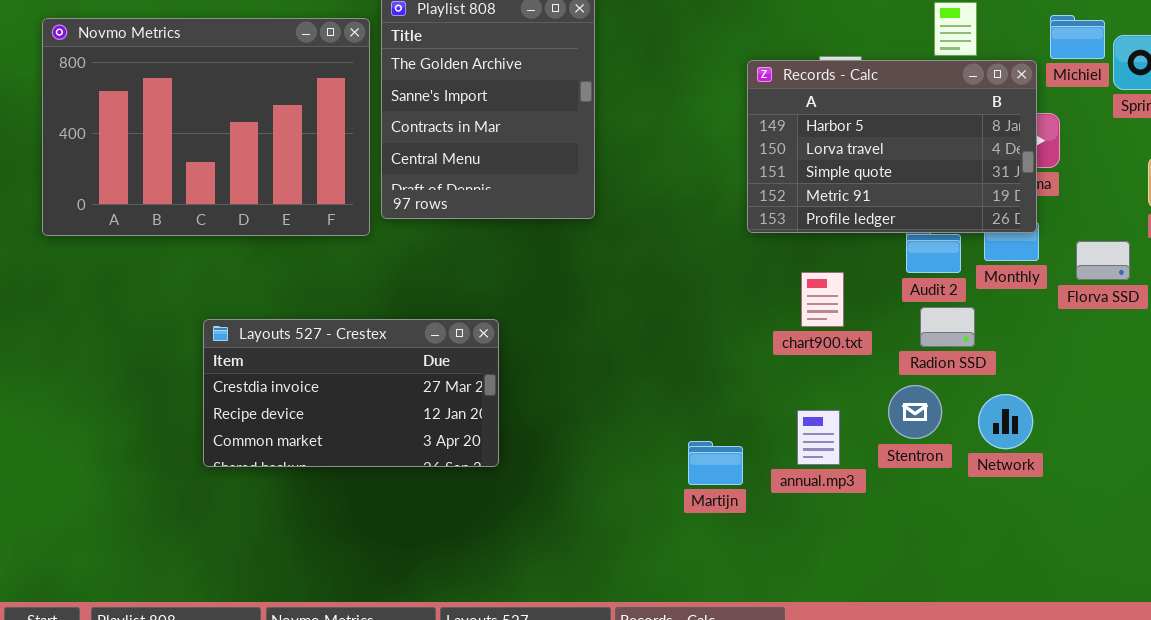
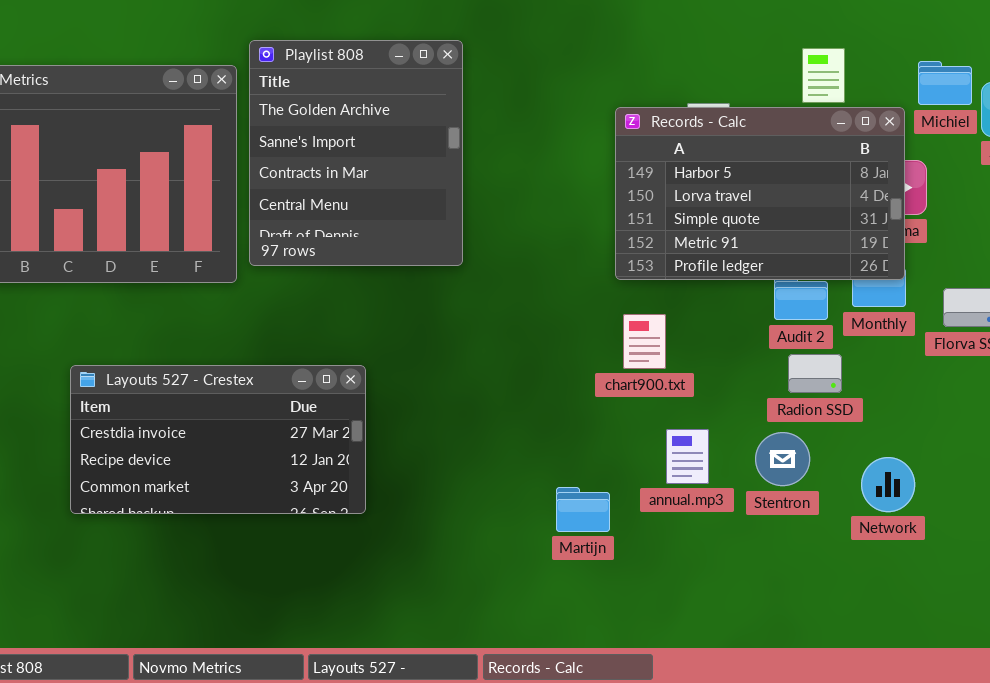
chart900.txt: [801,272,844,327] -> [623,314,666,369], moved
Network: [978,394,1033,449] -> [861,457,915,512], moved
annual.mp3: [797,410,840,465] -> [666,429,709,484], moved

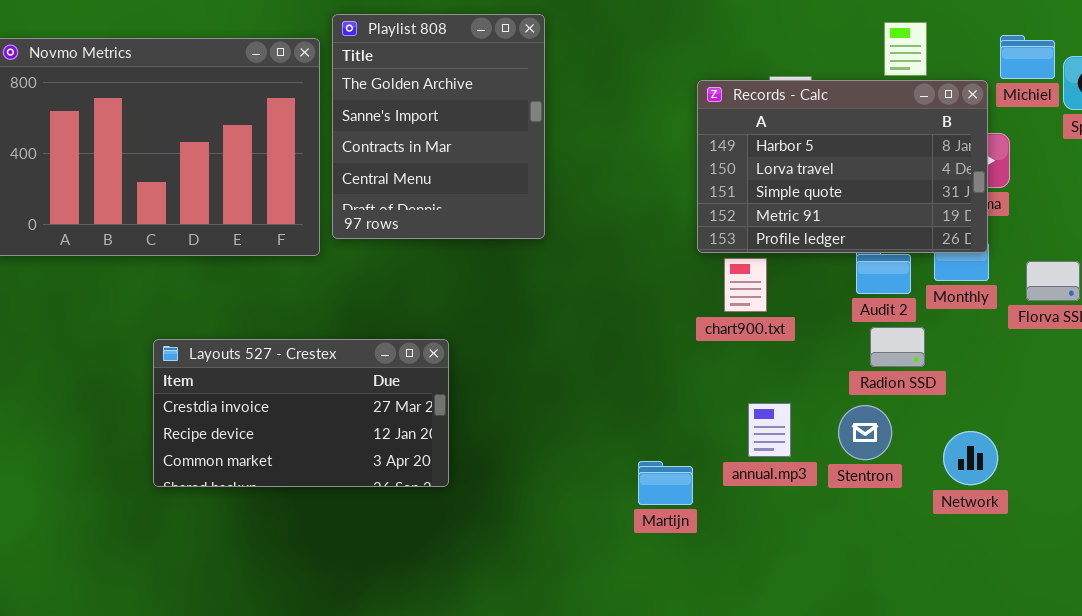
chart900.txt: [623,314,666,369] -> [724,258,767,312], moved

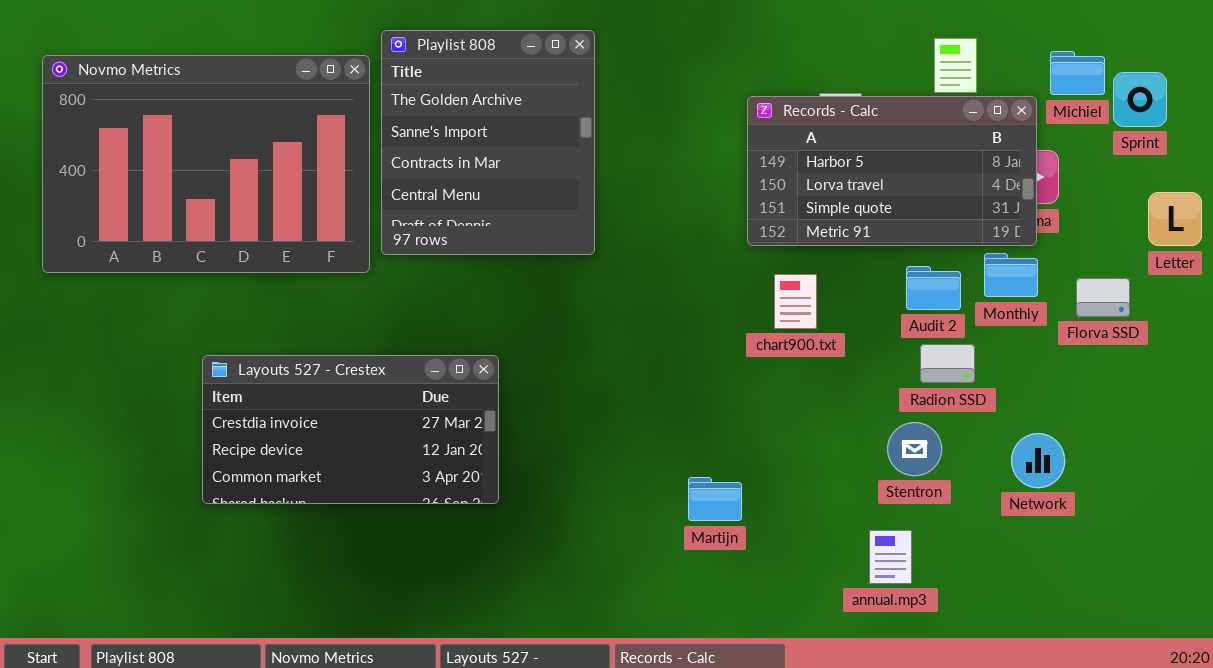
Records - Calc: [697,80,988,253] -> [747,96,1037,246], resized
annual.mp3: [748,403,791,457] -> [869,530,912,584], moved
Network: [943,431,998,485] -> [1011,433,1065,488], moved

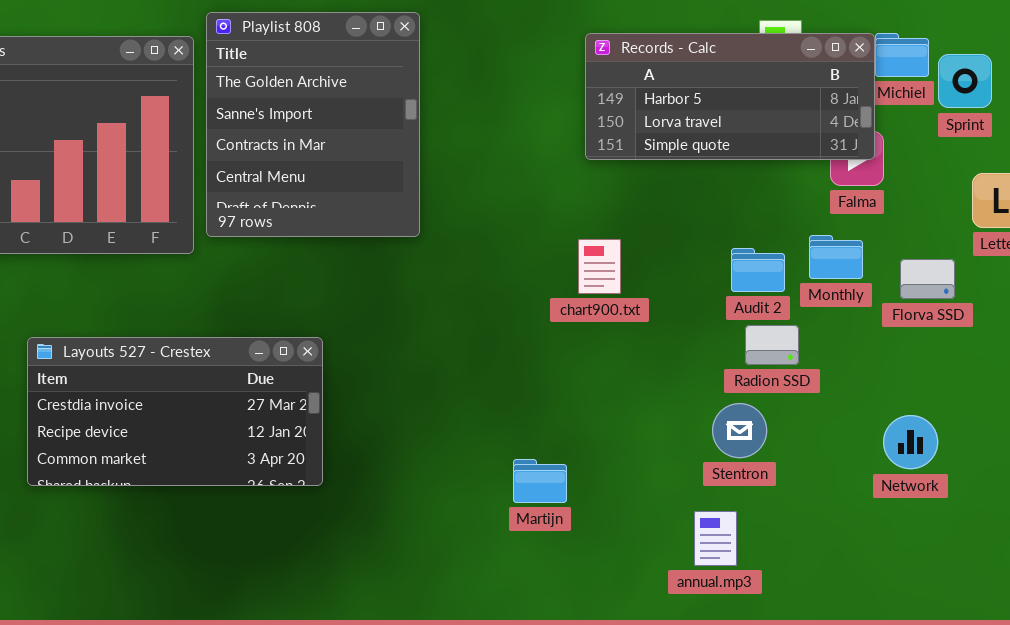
Records - Calc: [747,96,1037,246] -> [585,33,875,160], moved, resized
chart900.txt: [774,274,817,329] -> [578,239,621,294], moved
Network: [1011,433,1065,488] -> [883,415,938,469], moved

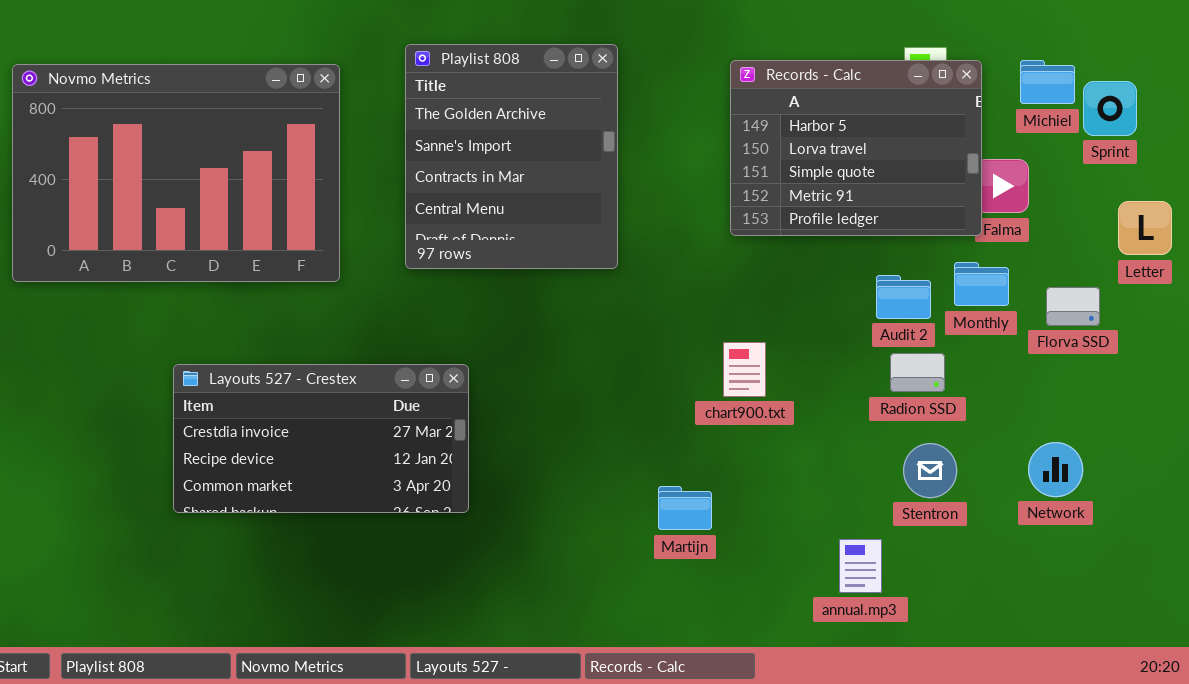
Playlist 808: [206,12,420,237] -> [405,44,618,269], moved
Records - Calc: [585,33,875,160] -> [730,60,982,236], resized
chart900.txt: [578,239,621,294] -> [723,342,766,397], moved
Stentron: [712,403,767,458] -> [903,443,957,498], moved

